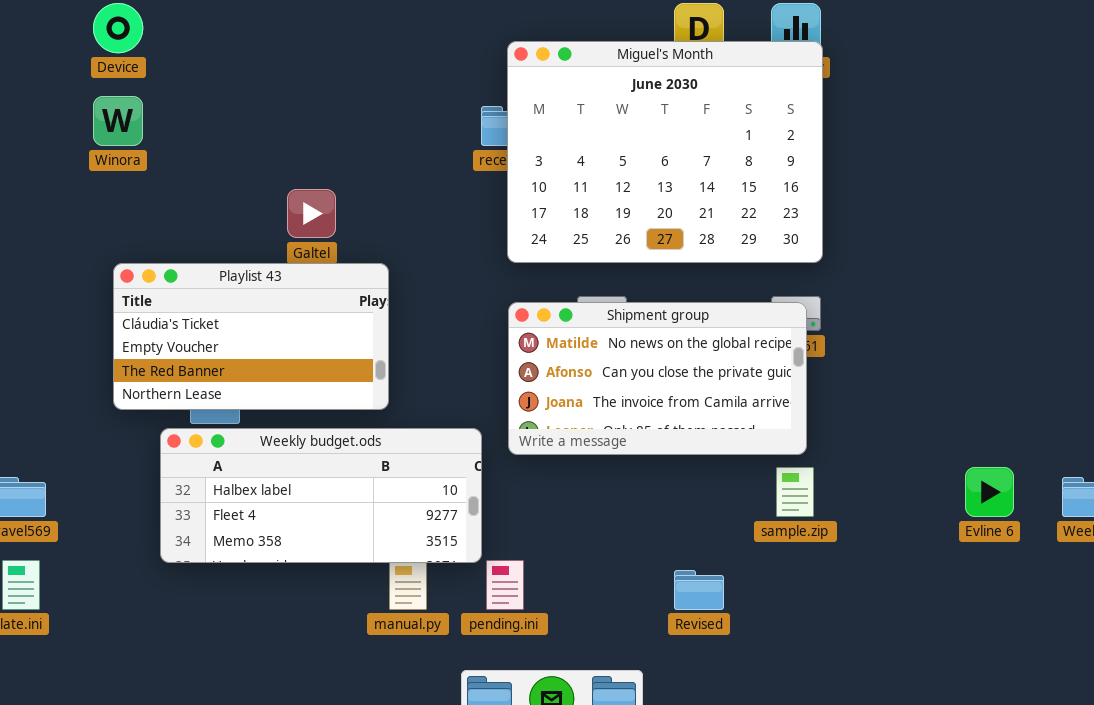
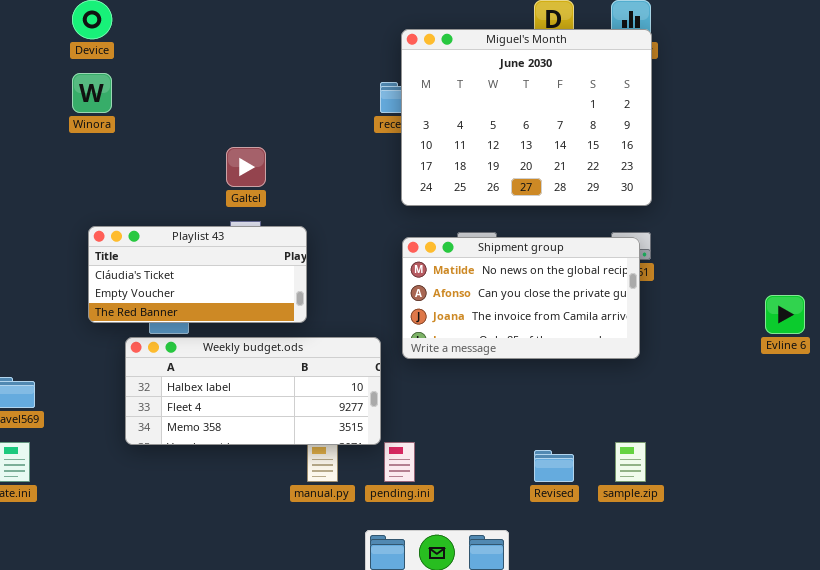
Playlist 43: [113,263,389,410] -> [88,226,307,323], resized
sample.zip: [776,467,814,517] -> [615,442,646,482], moved
Evline 6: [965,467,1014,517] -> [765,295,805,334], moved

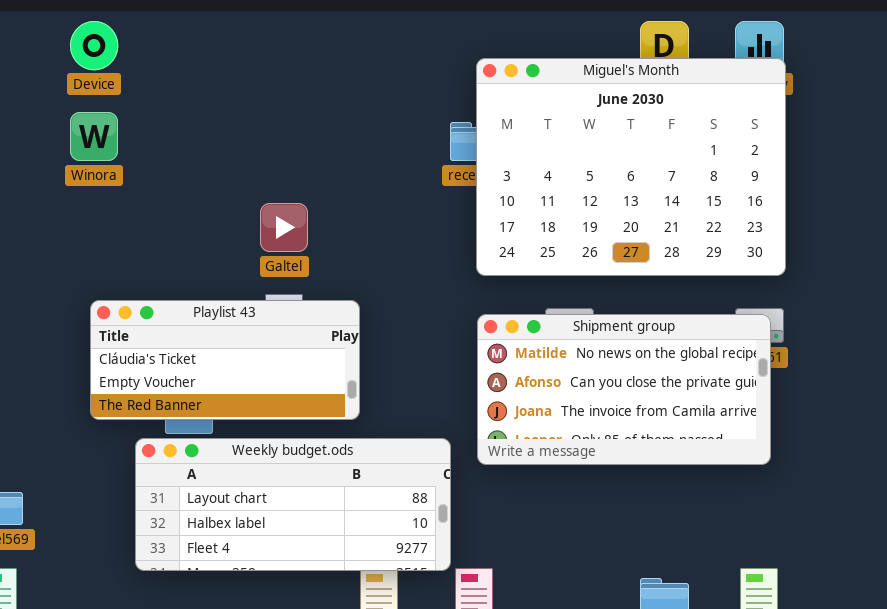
Weekly budget.ods: [125,337,381,445] -> [135,438,451,571], scrolled up 1 row

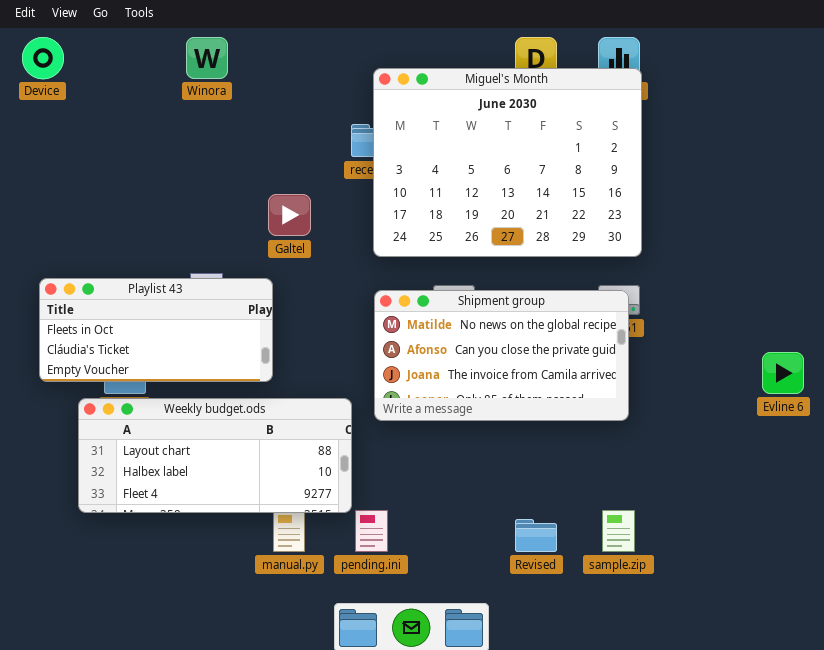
Winora: [70,112,118,161] -> [186,37,228,79], moved
Galtel: [260,203,308,252] -> [268,194,311,236], moved
Playlist 43: [90,300,360,420] -> [39,278,273,382], scrolled up 1 row

